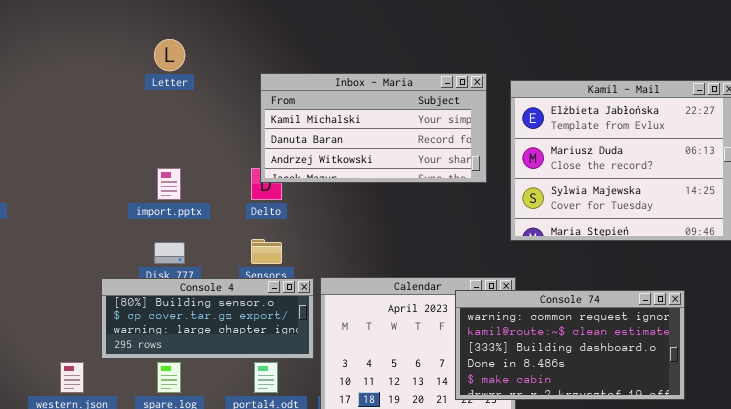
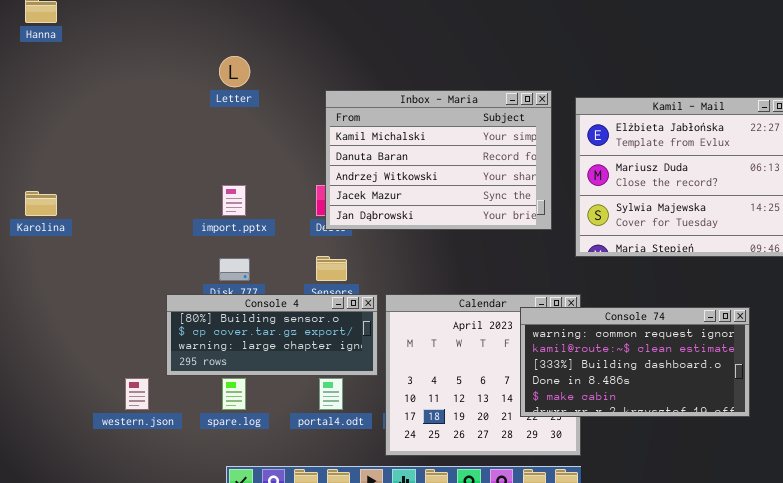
Inbox - Maria: [260,73,487,183] -> [325,90,552,230], resized

